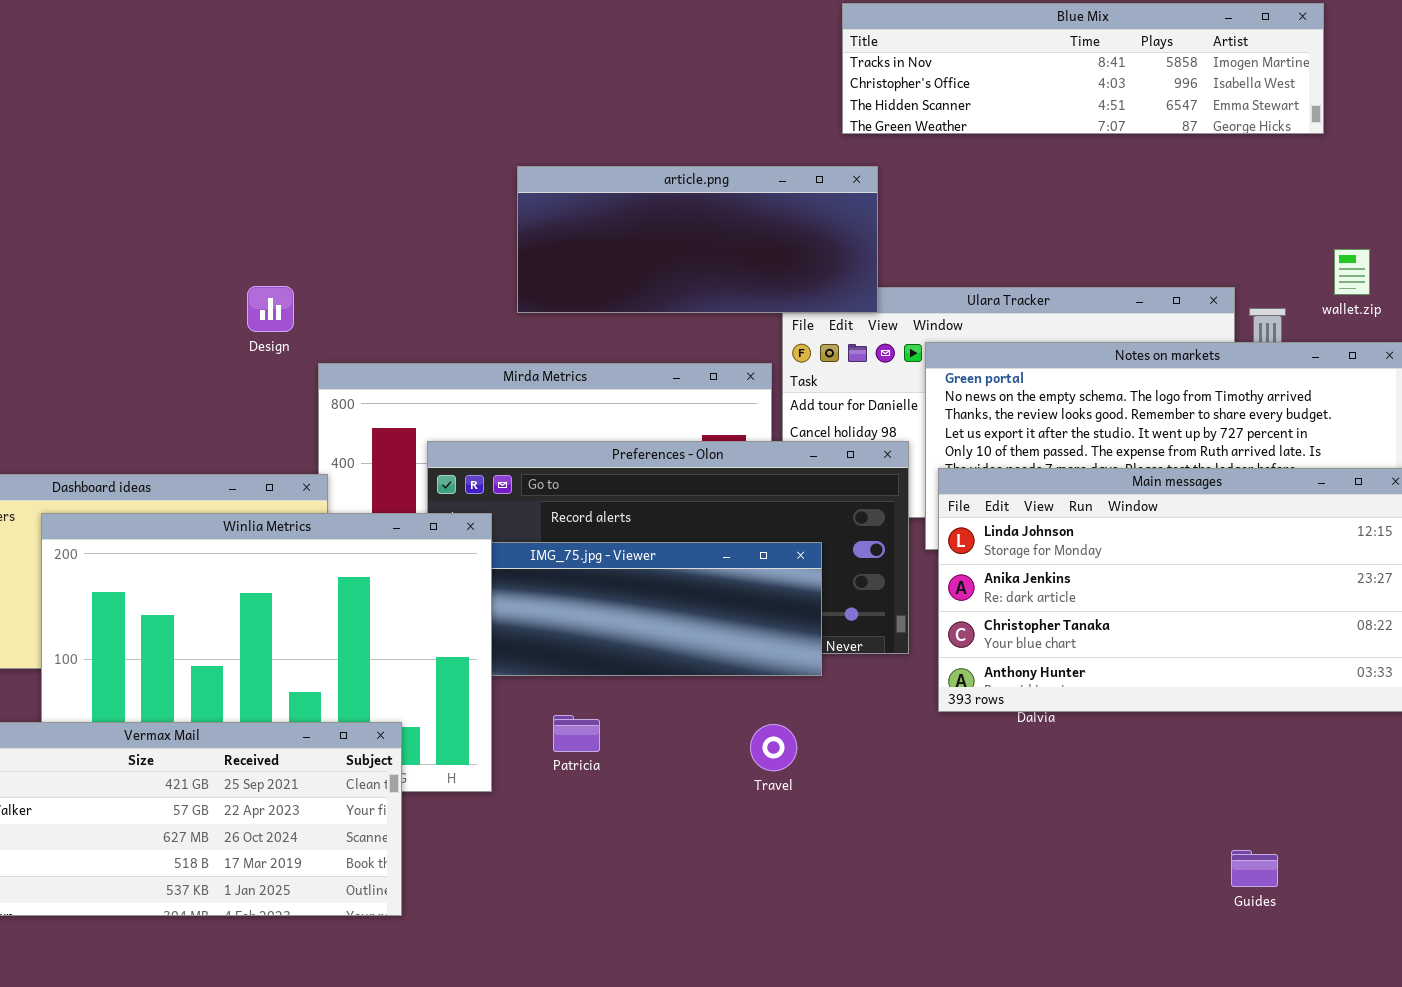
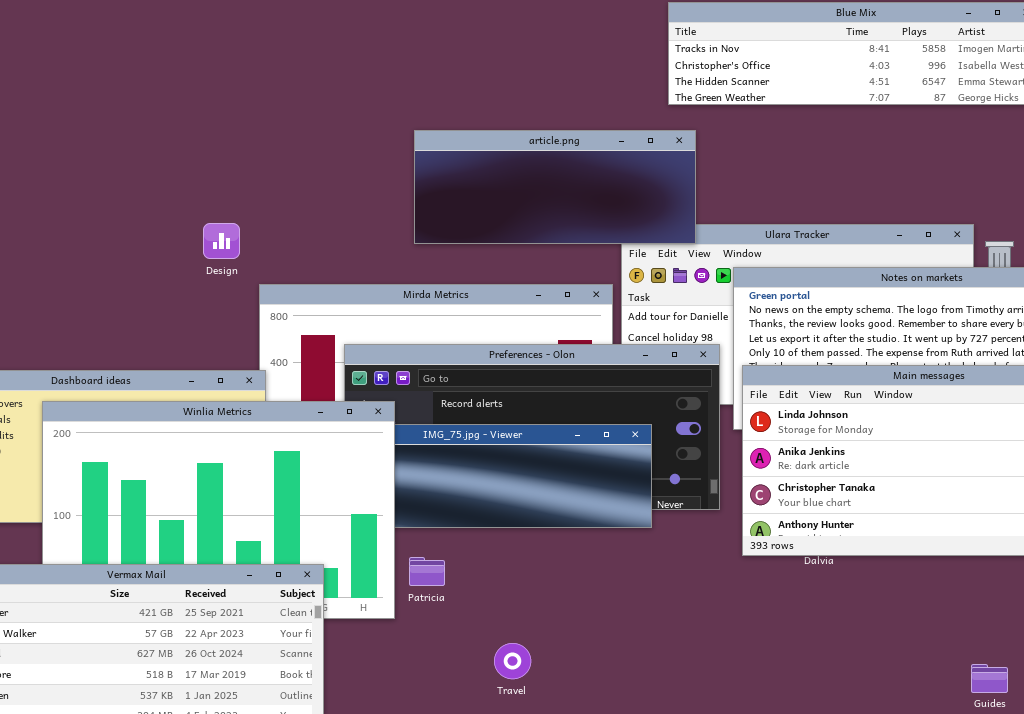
Patricia: [553,715,600,752] -> [409,557,445,586], moved
Travel: [750,724,797,771] -> [494,643,531,679], moved

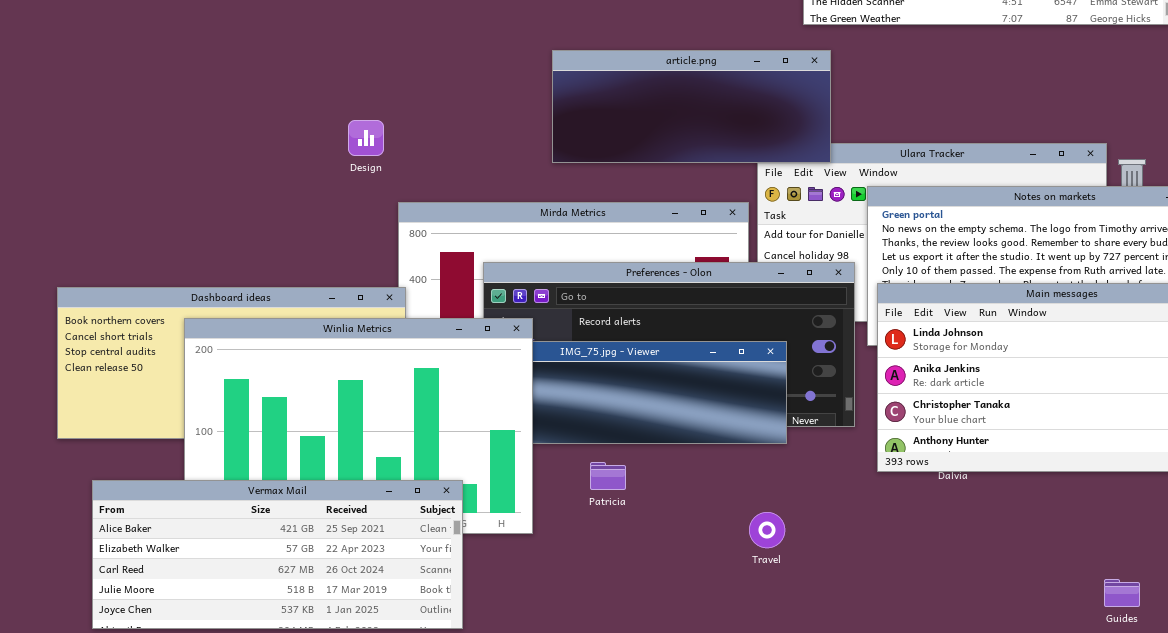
Design: [203,223,240,259] -> [348,120,384,156], moved
Patricia: [409,557,445,586] -> [590,462,626,490], moved
Travel: [494,643,531,679] -> [749,512,785,548], moved

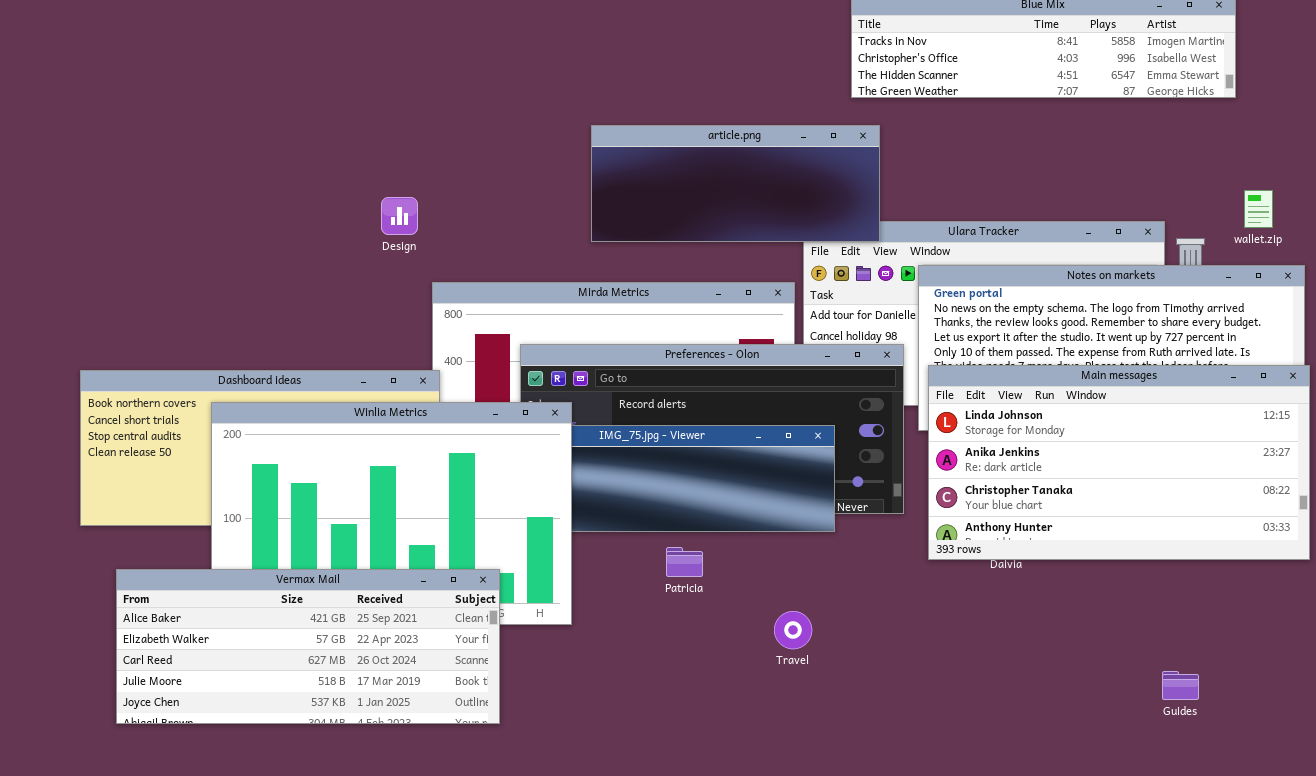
Patricia: [590,462,626,490] -> [666,547,703,577], moved
Travel: [749,512,785,548] -> [774,611,812,649], moved

